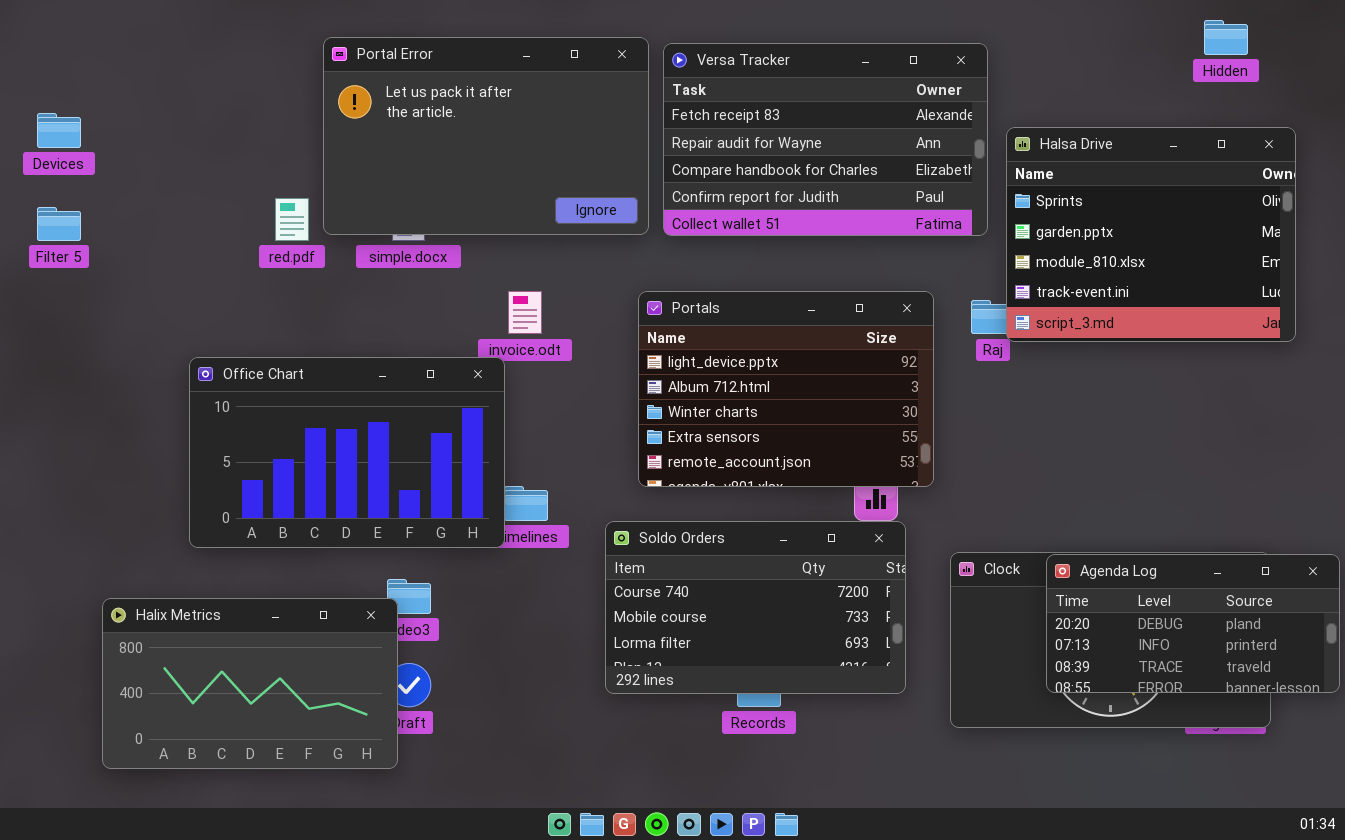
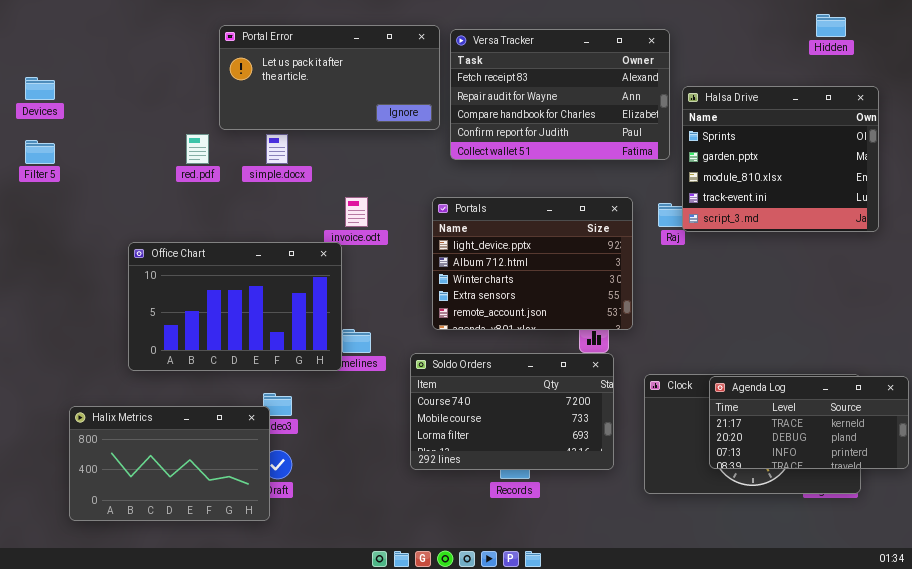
Portal Error: [323,37,649,235] -> [219,25,440,130], resized
Agenda Log: [1046,554,1340,693] -> [709,376,909,469], scrolled up 1 row

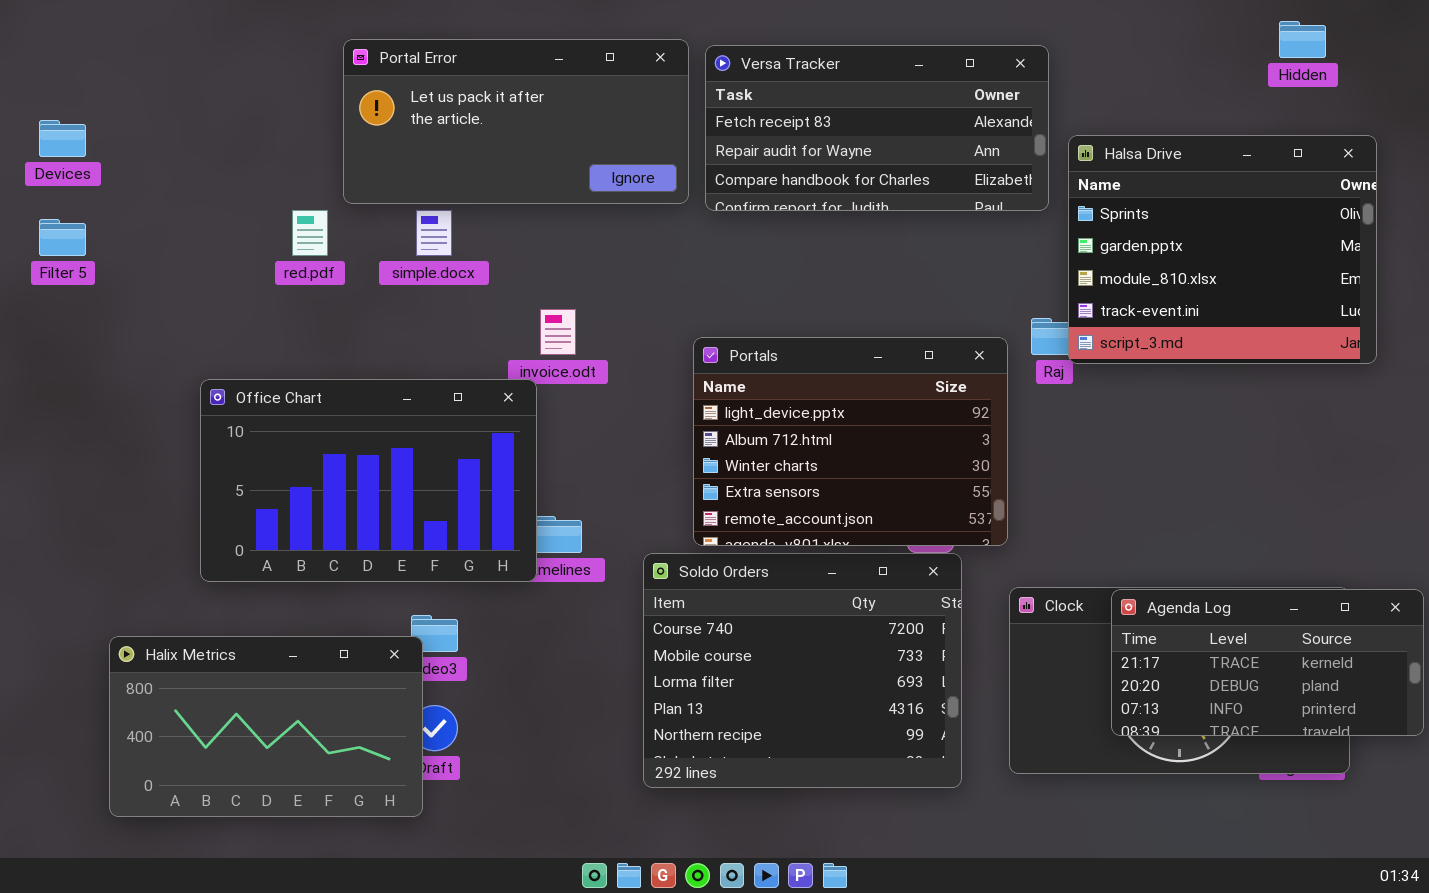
Versa Tracker: [450,29,670,160] -> [705,45,1049,211], resized
Portals: [432,197,633,330] -> [693,337,1008,546], moved
Soldo Orders: [410,353,614,470] -> [643,553,962,788], resized

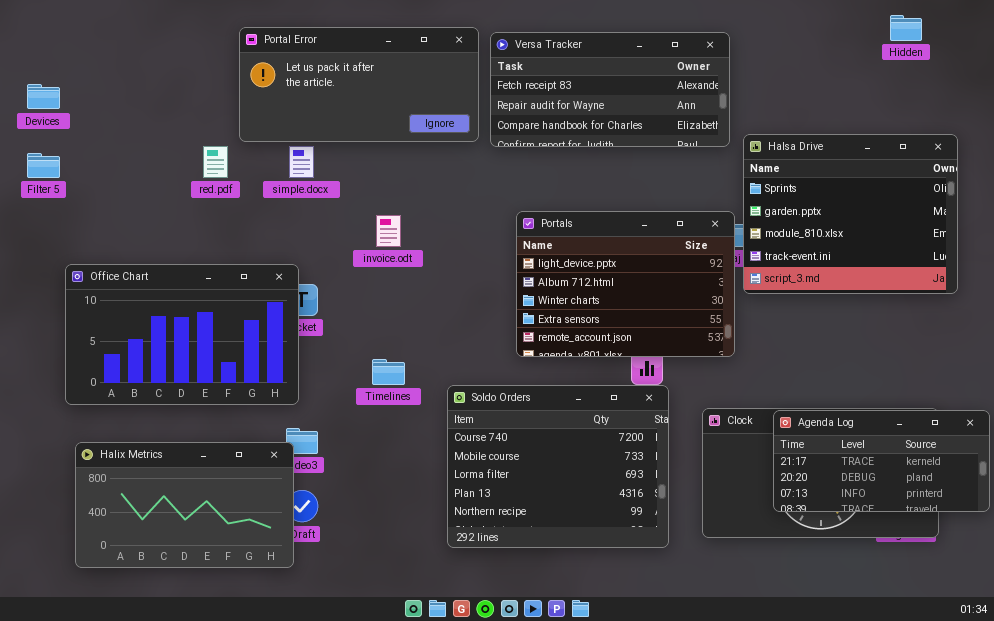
Halsa Drive: [1068,135,1377,364] -> [743,134,958,294], moved
Portals: [693,337,1008,546] -> [516,211,735,357], moved
Office Chart: [200,379,537,582] -> [65,264,299,405], moved

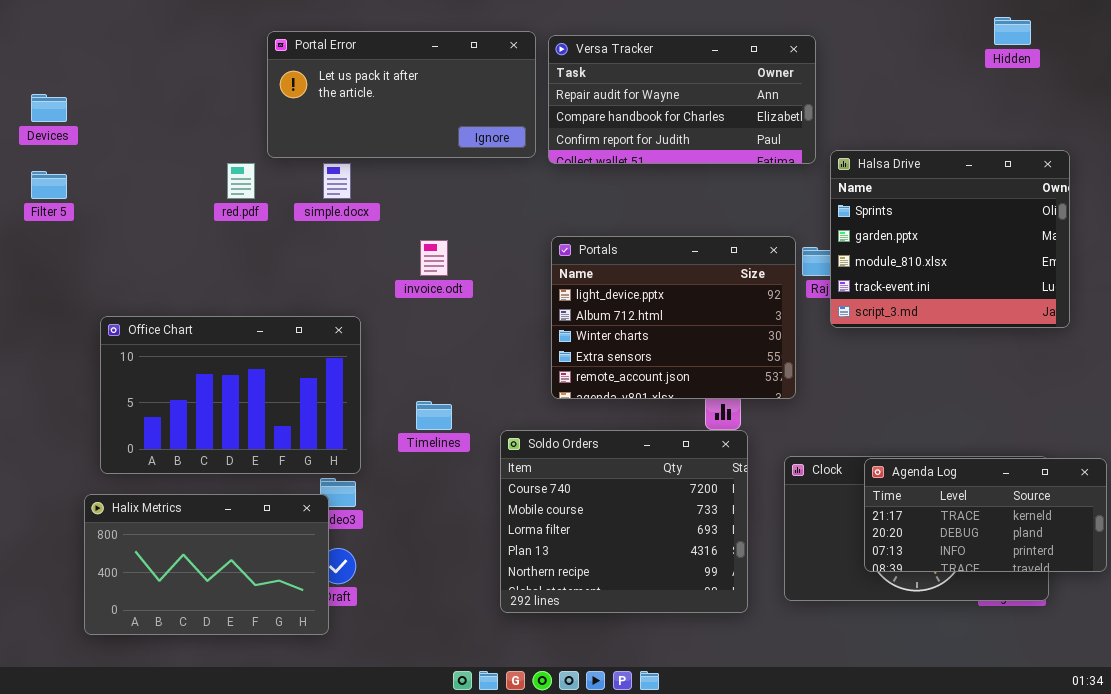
Versa Tracker: [490,32,730,147] -> [548,35,816,164], scrolled down 1 row
Portals: [516,211,735,357] -> [551,236,796,399], moved
Office Chart: [65,264,299,405] -> [100,316,361,474], moved

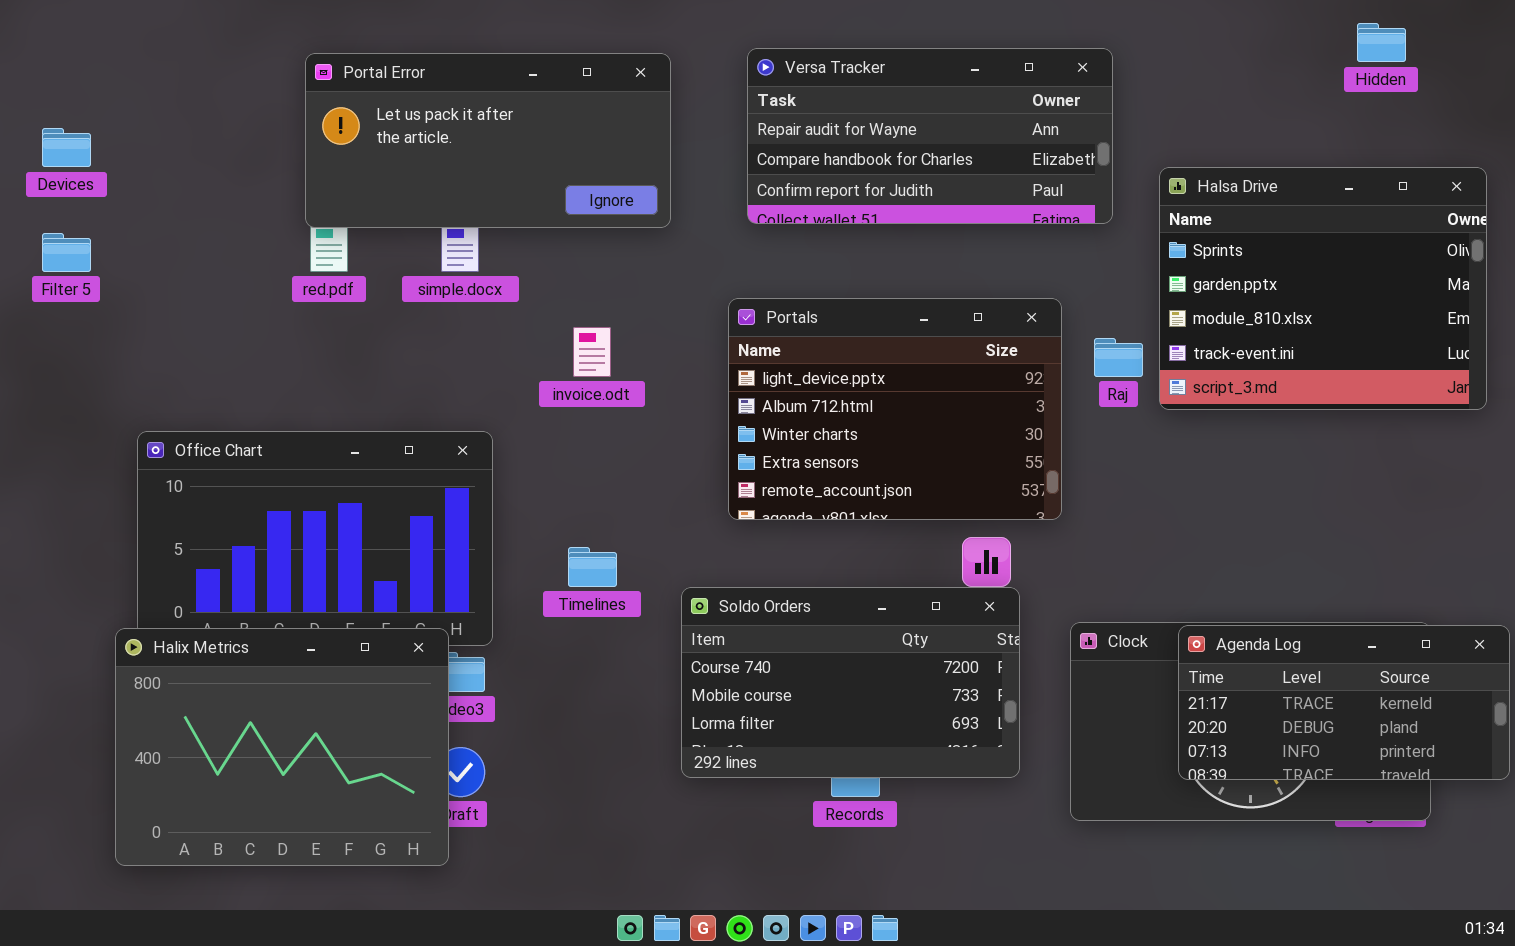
Portal Error: [267,31,536,158] -> [305,53,671,228], moved
Halsa Drive: [830,150,1070,328] -> [1159,167,1487,410], moved
Portals: [551,236,796,399] -> [728,298,1062,520], moved
Soldo Orders: [500,430,748,613] -> [681,587,1020,778], resized
Halix Metrics: [84,494,329,635] -> [115,628,449,866], resized

